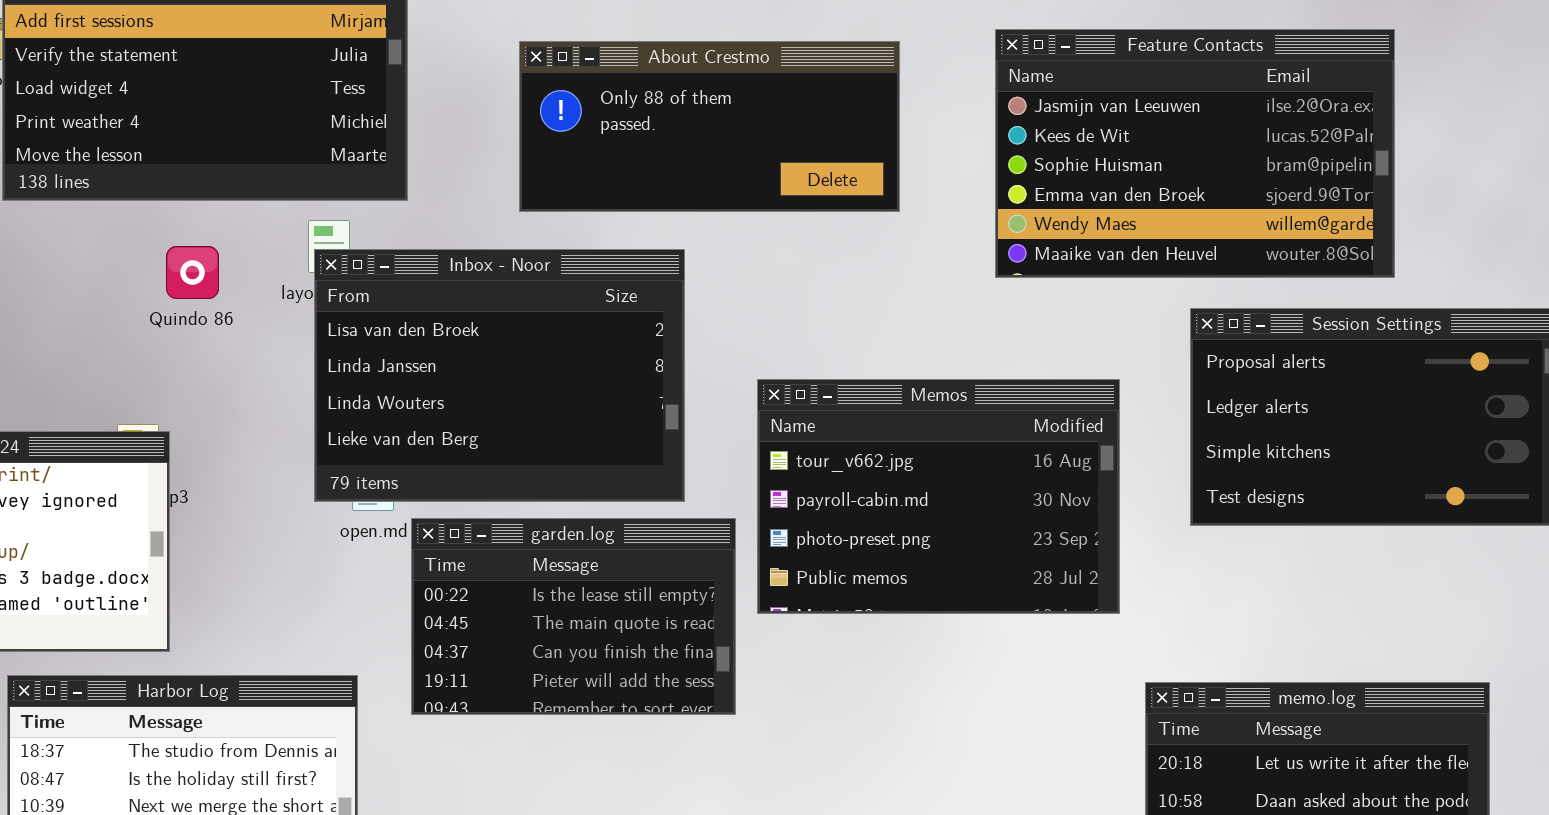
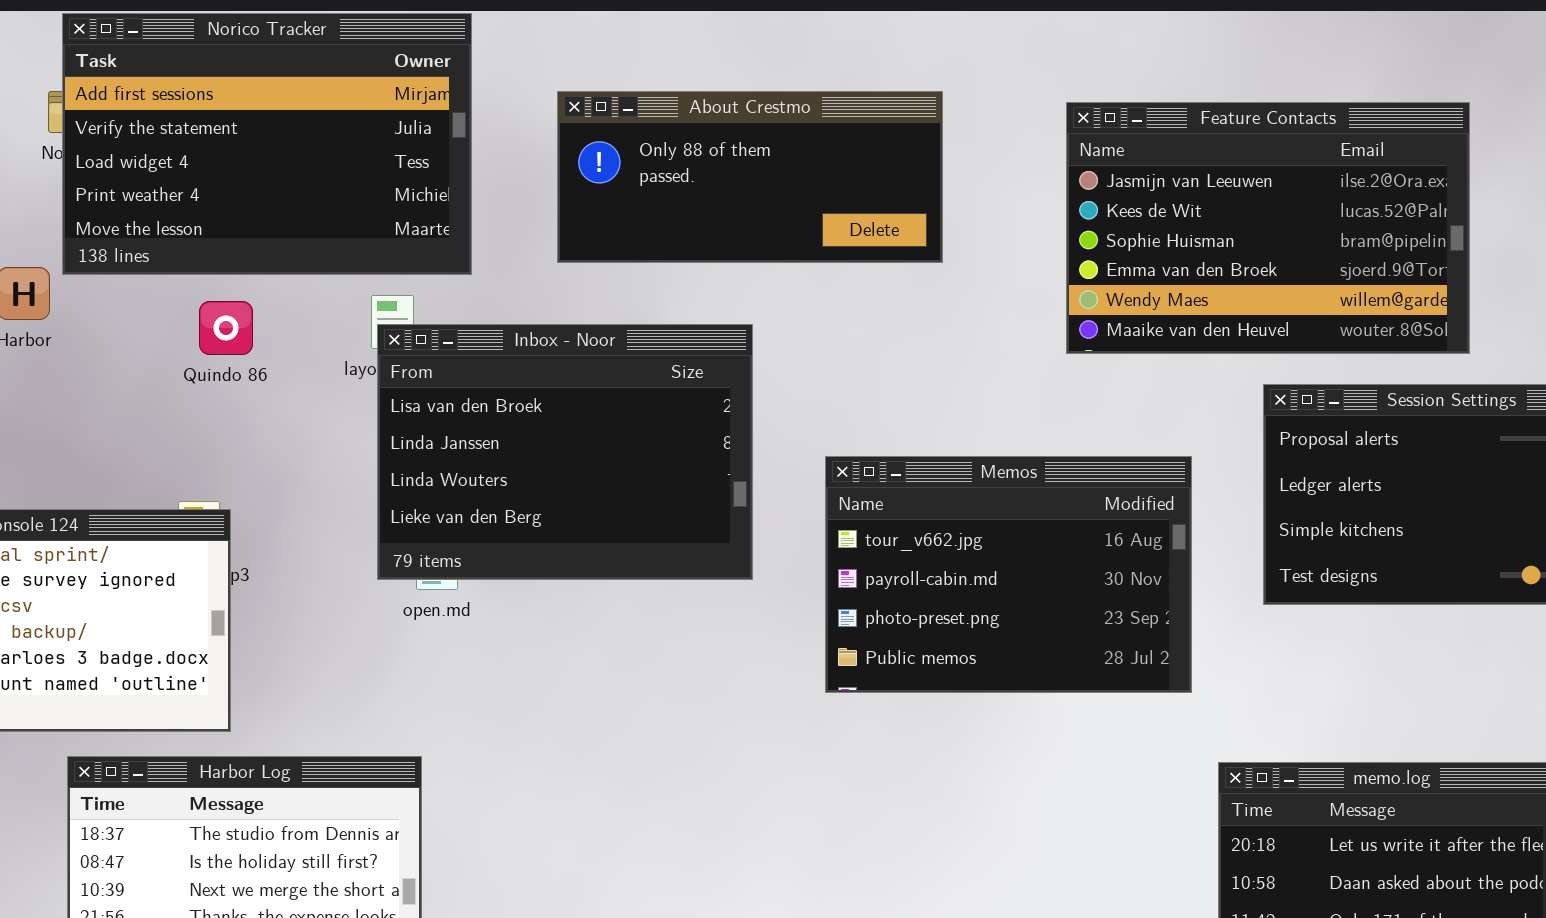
About Crestmo: [519,41,900,212] -> [557,91,943,263], moved
Quindo 86: [166,246,219,299] -> [199,301,253,355], moved
garden.log: [411,518,736,715] -> none, closed

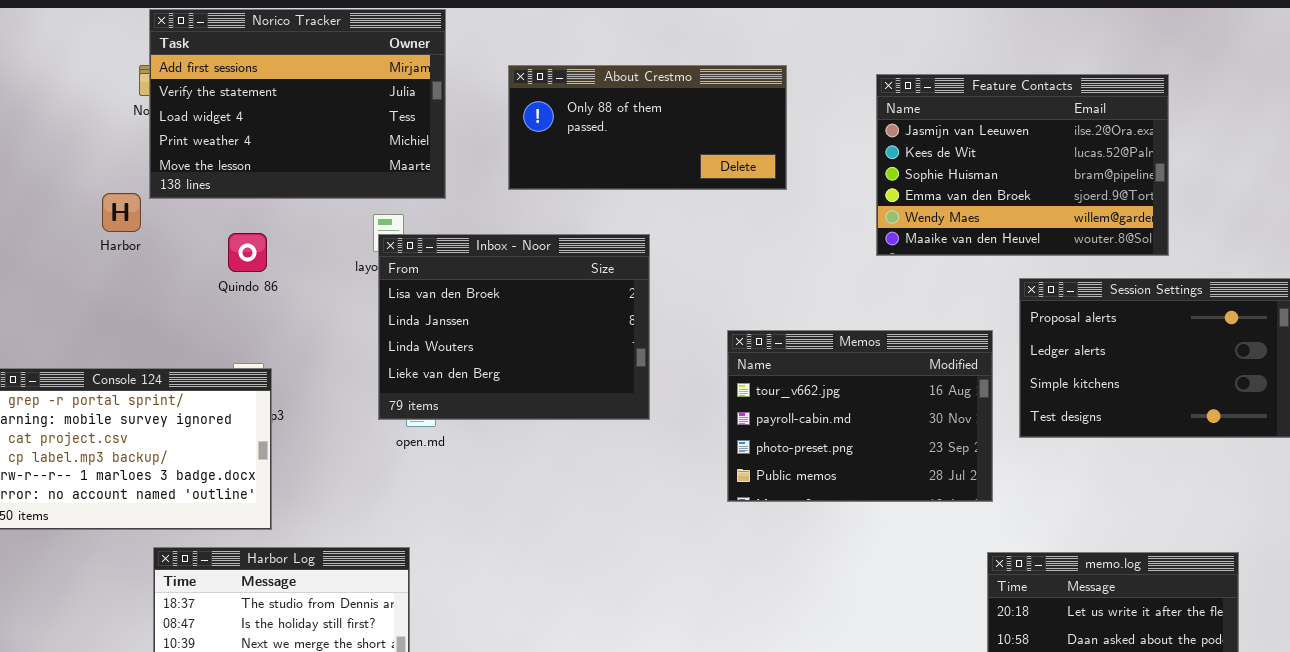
Quindo 86: [199,301,253,355] -> [228,233,267,272], moved
Memos: [825,456,1192,693] -> [727,330,993,502], moved

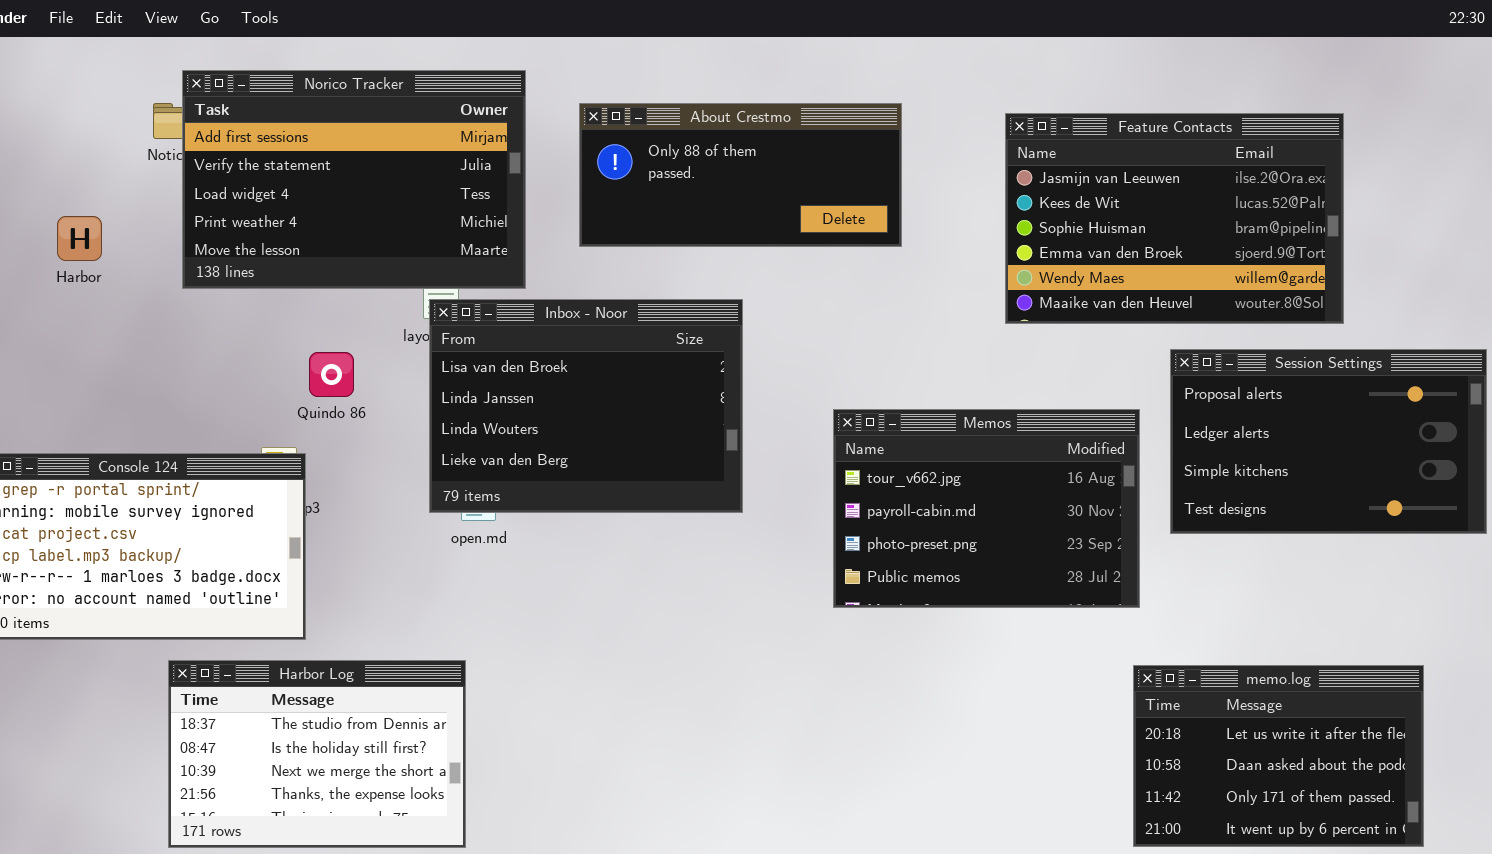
Norico Tracker: [149,9,446,199] -> [182,70,526,289], moved
Harbor: [102,193,141,232] -> [57,216,102,261], moved
Quindo 86: [228,233,267,272] -> [309,352,354,397], moved

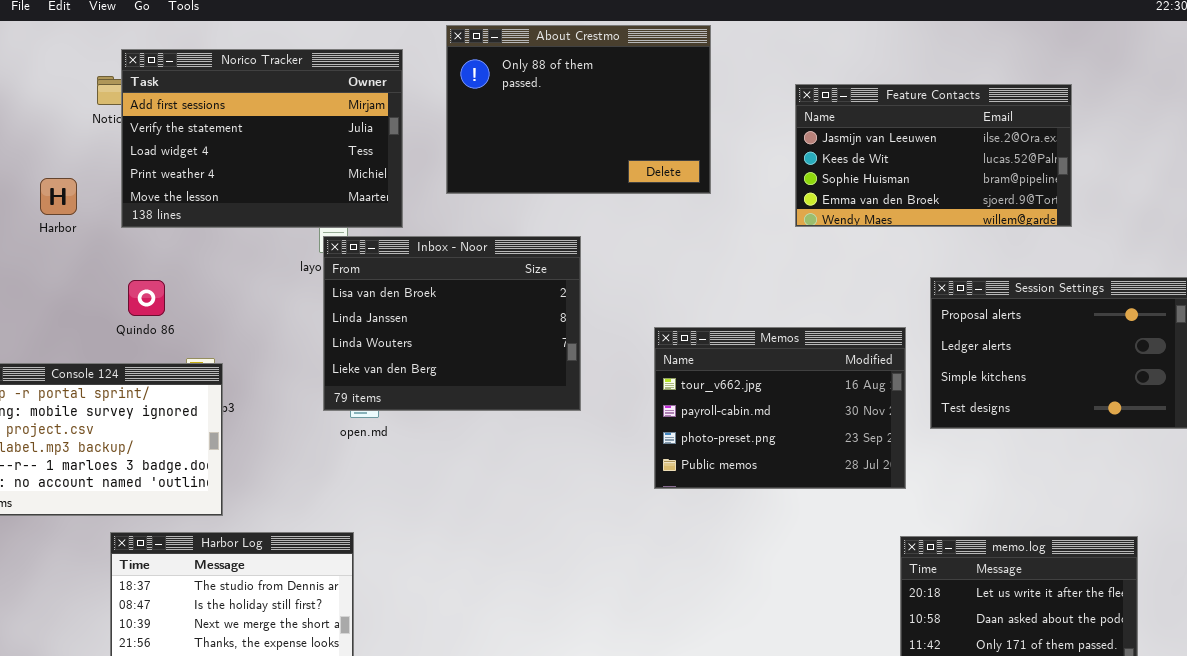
About Crestmo: [579,103,902,247] -> [446,25,711,194], resized
Feature Contacts: [1005,113,1344,324] -> [795,84,1072,227], resized
Harbor: [57,216,102,261] -> [40,178,77,215], moved
Quindo 86: [309,352,354,397] -> [128,280,165,316], moved

